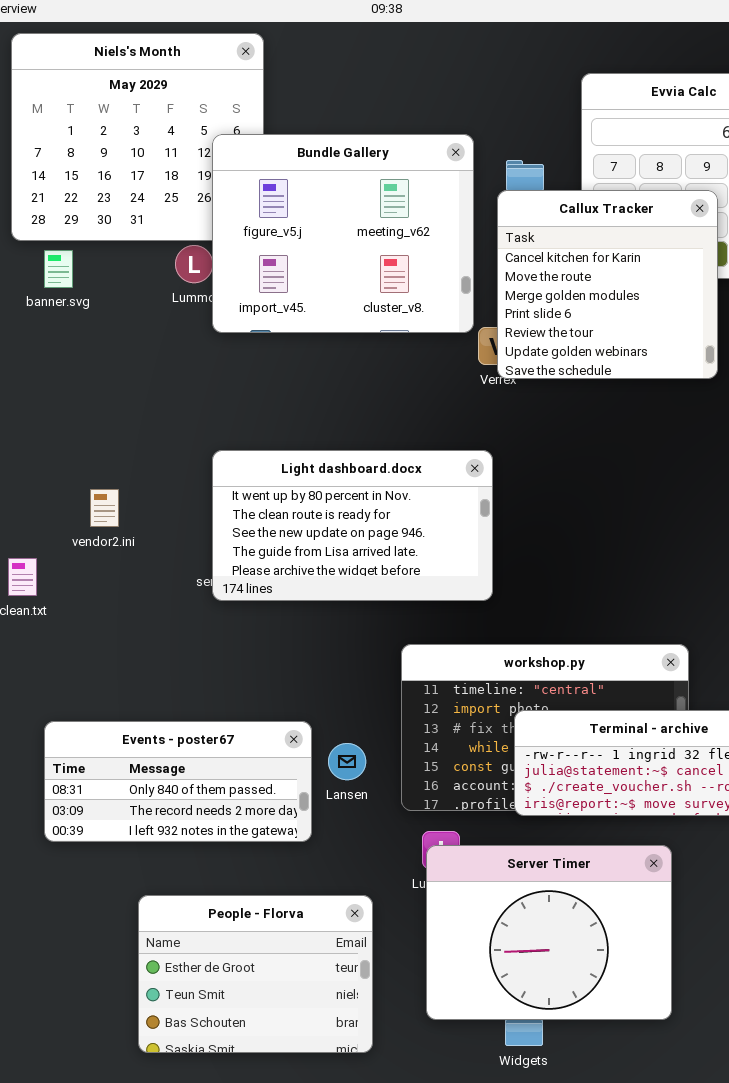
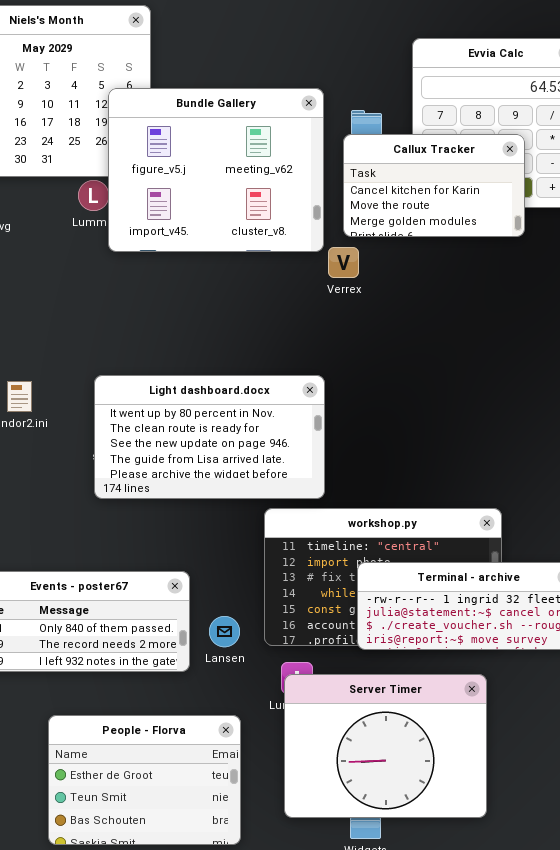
Callux Tracker: [497,190,718,379] -> [343,134,525,237], resized
Light dashboard.docx: [212,450,493,601] -> [94,375,325,499], moved
Lansen: [328,743,366,780] -> [209,616,240,647], moved

